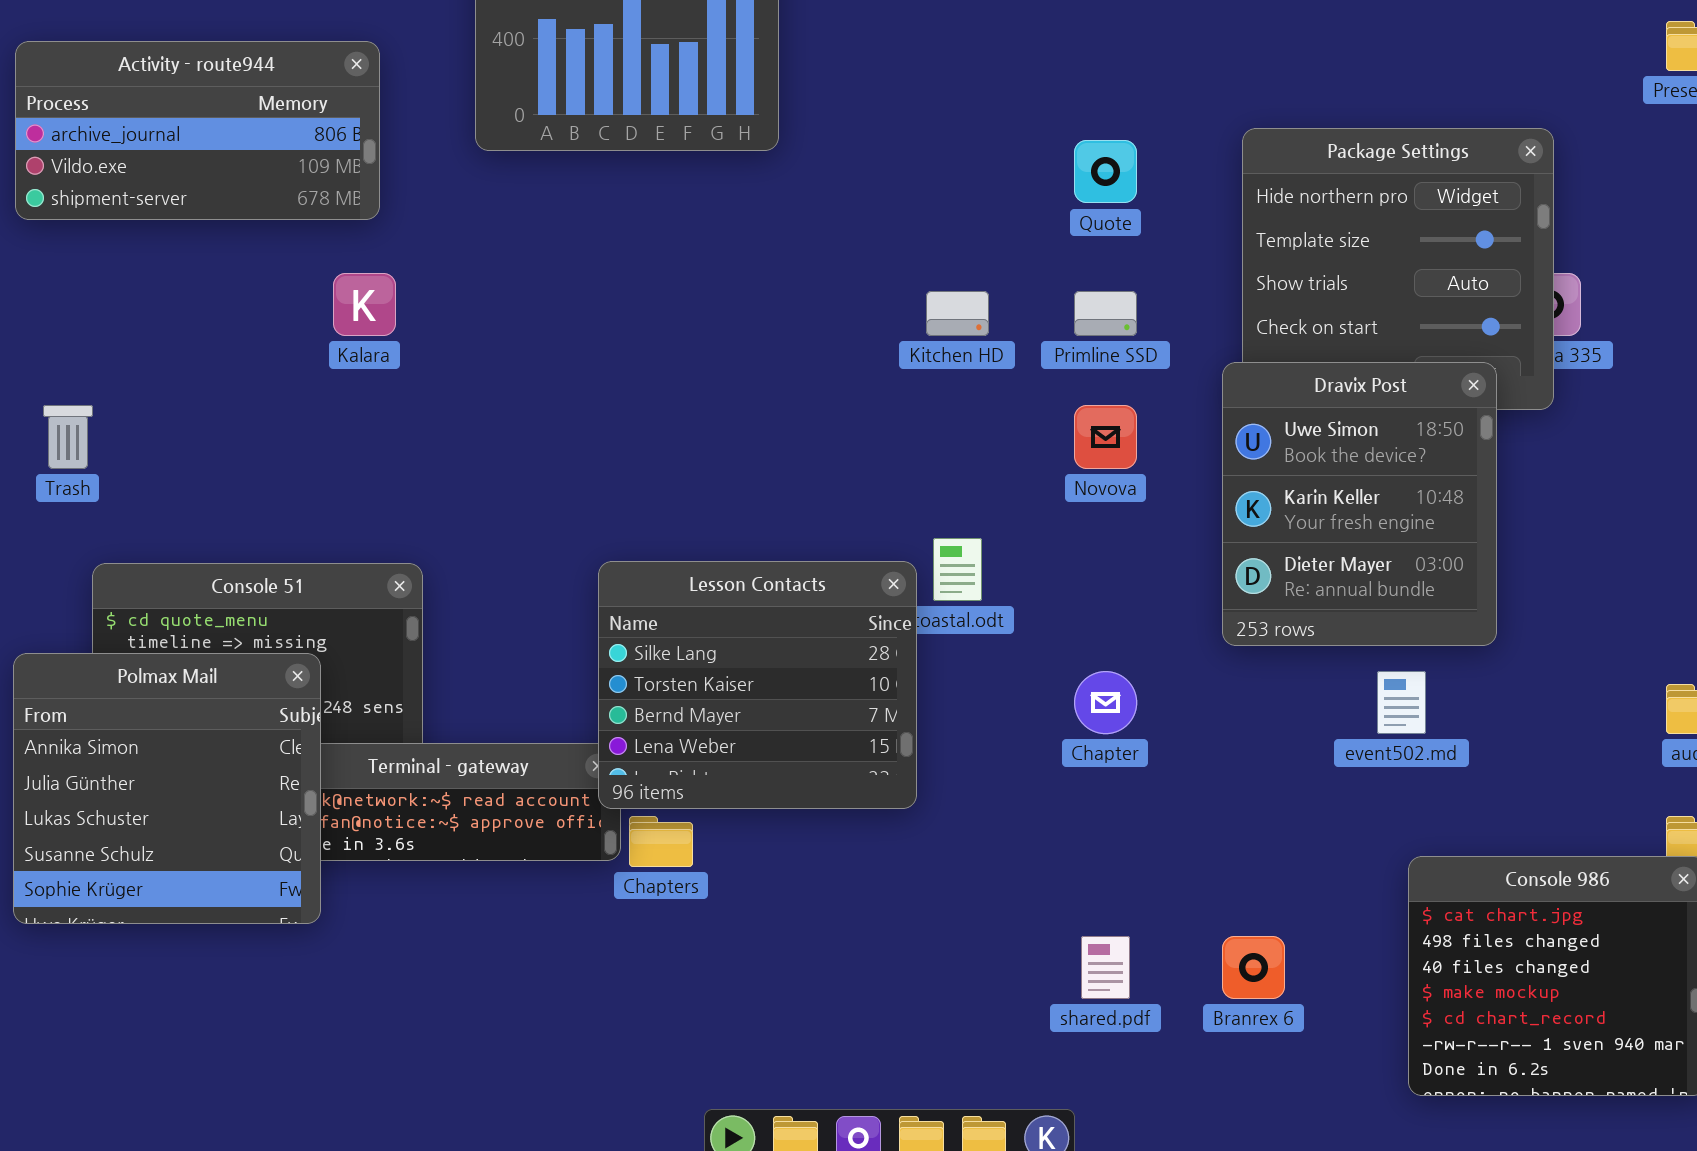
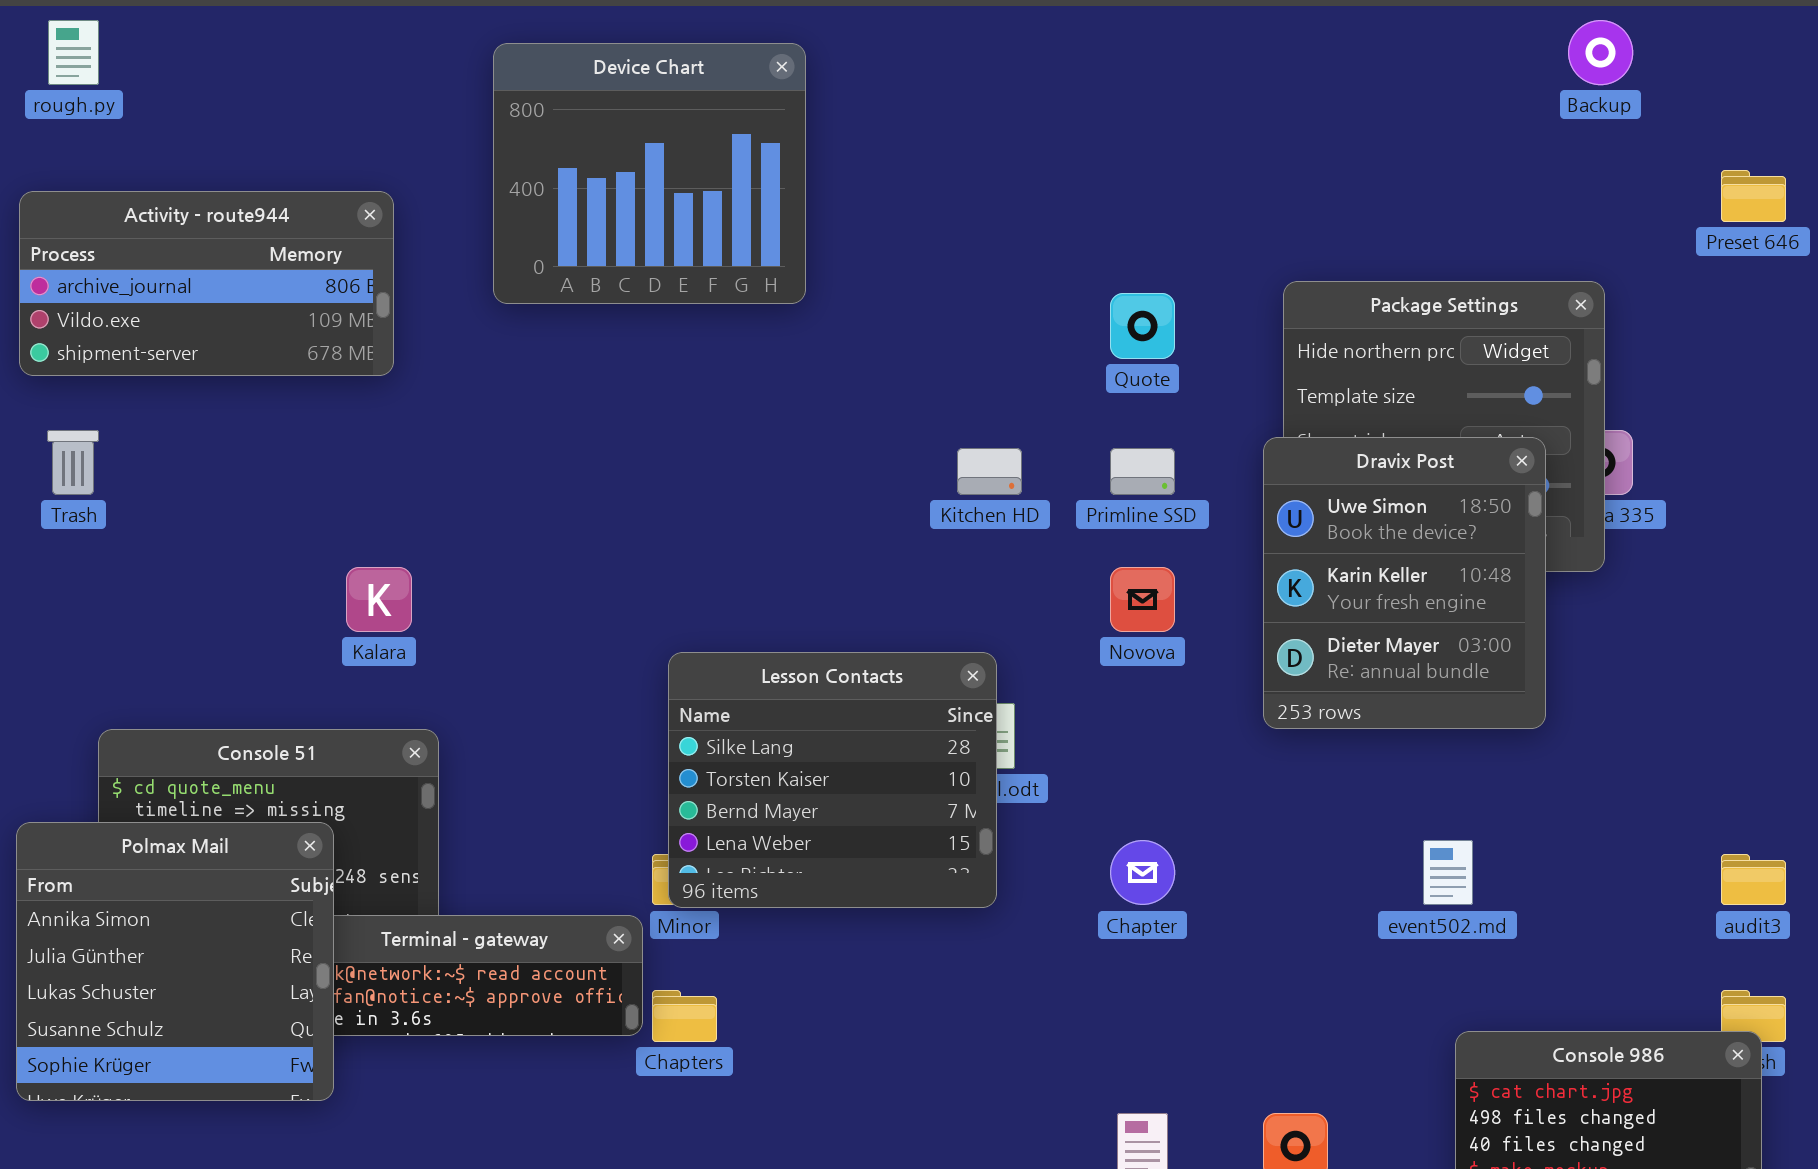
Kalara: [333,273,396,336] -> [346,567,412,632], moved
Dravix Post: [1222,362,1497,646] -> [1263,437,1546,729], moved
Trash: [43,405,93,469] -> [47,430,99,495], moved
Lesson Contacts: [598,561,917,809] -> [668,652,997,908], moved

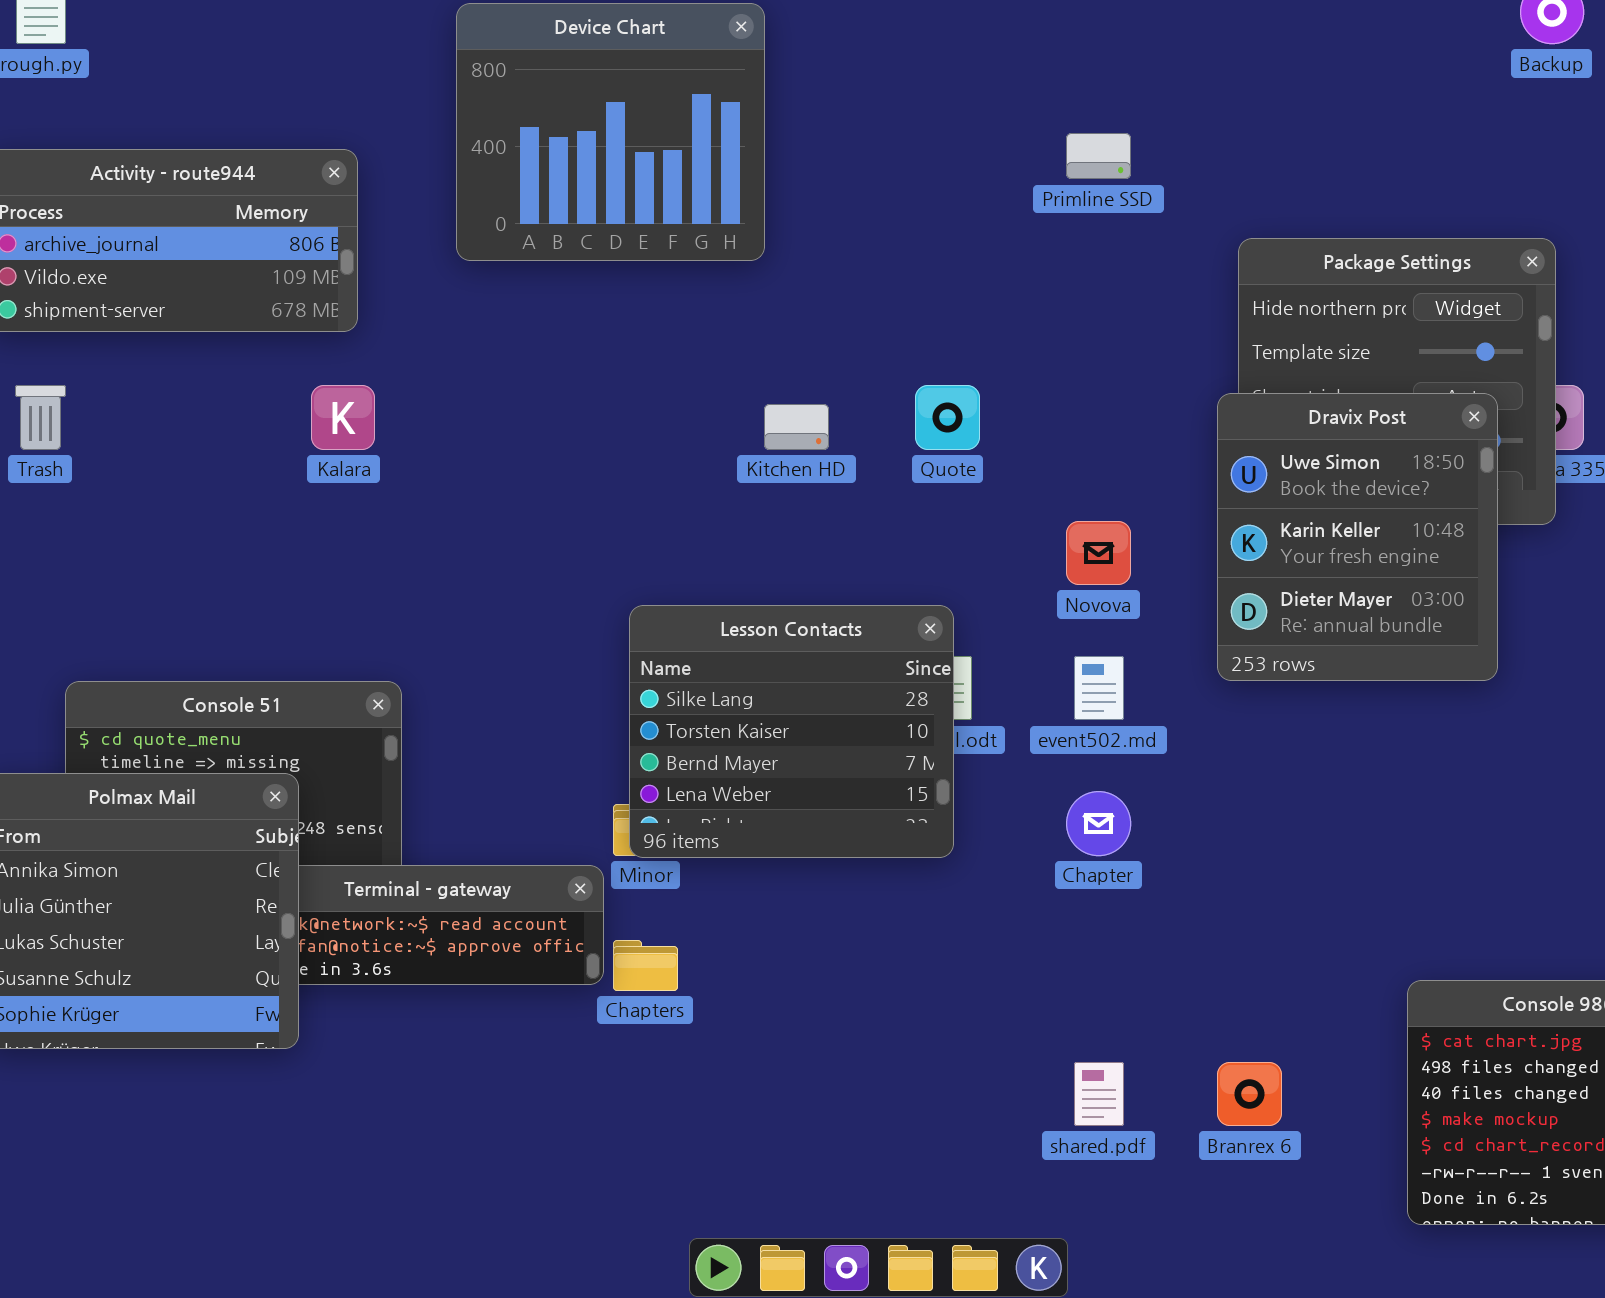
Quote: [1110,293,1175,359] -> [915,385,980,450], moved
Kitchen HD: [957,448,1022,495] -> [764,404,829,450], moved
Primline SSD: [1110,448,1175,495] -> [1066,133,1131,179], moved
Kalara: [346,567,412,632] -> [311,385,375,450], moved
event502.md: [1423,840,1473,905] -> [1074,656,1124,720], moved

